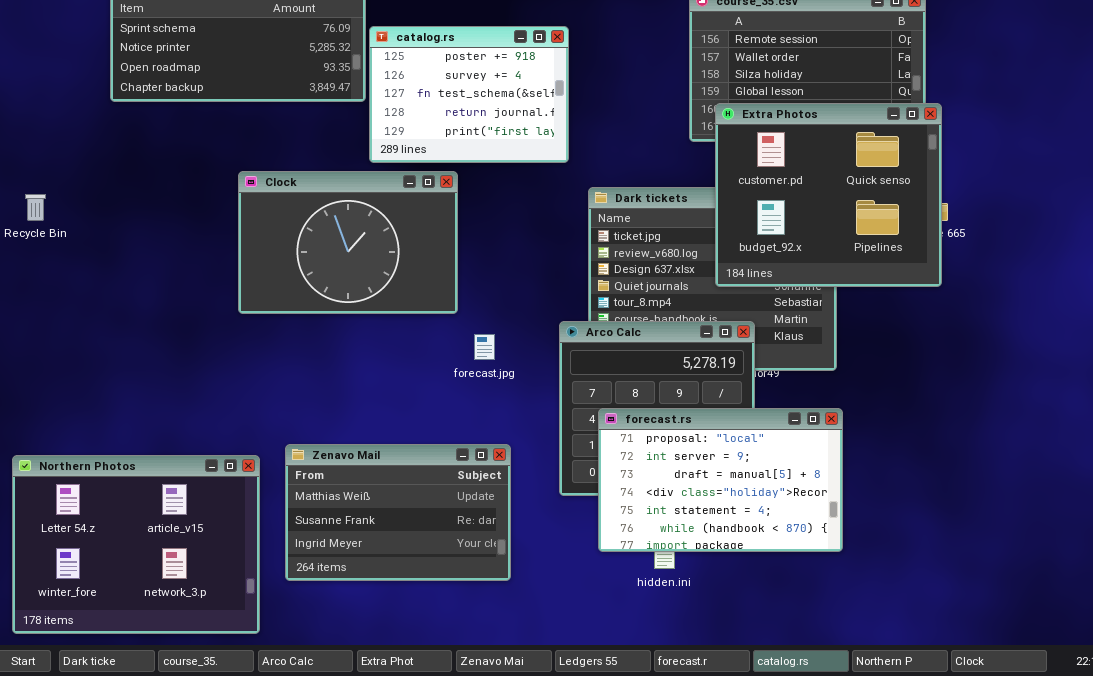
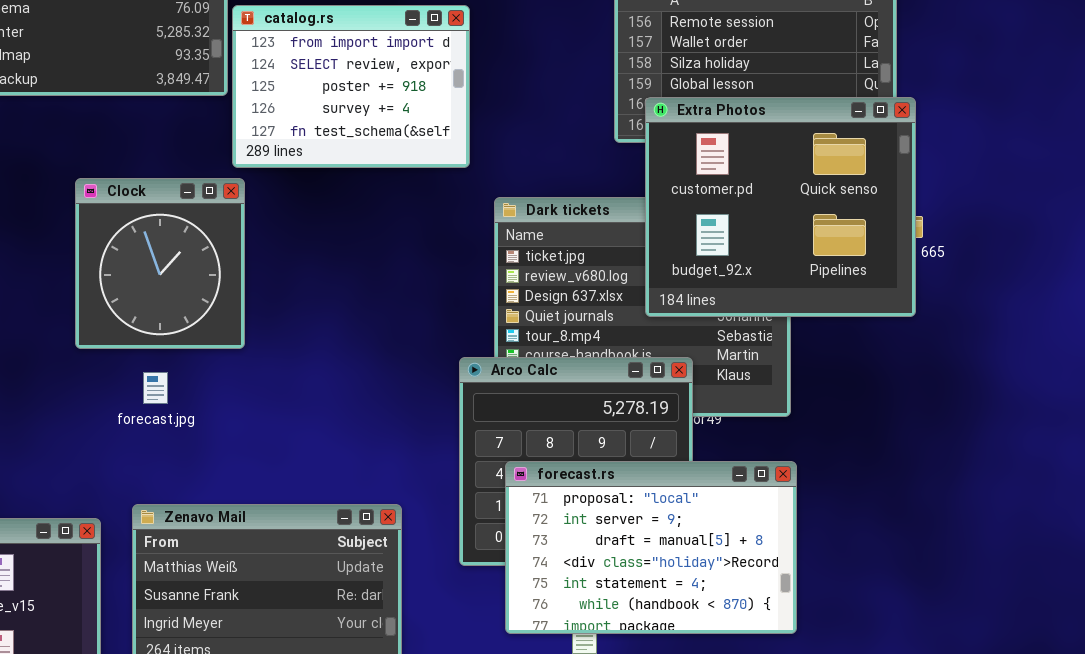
catalog.rs: [369,26,569,163] -> [232,5,470,168], scrolled up 2 rows
Clock: [238,171,458,314] -> [75,178,245,349], resized
forecast.jpg: [474,334,495,360] -> [143,372,168,404], moved

